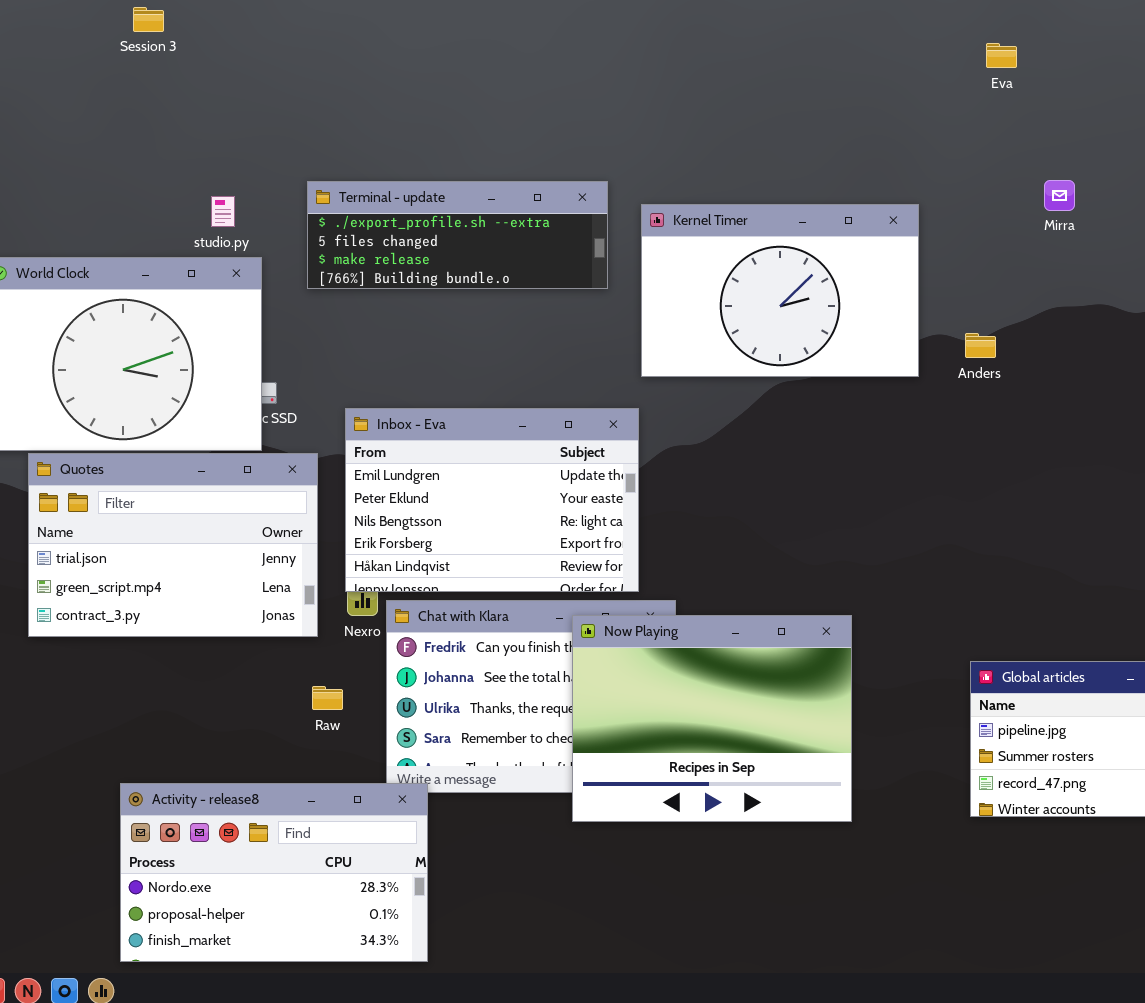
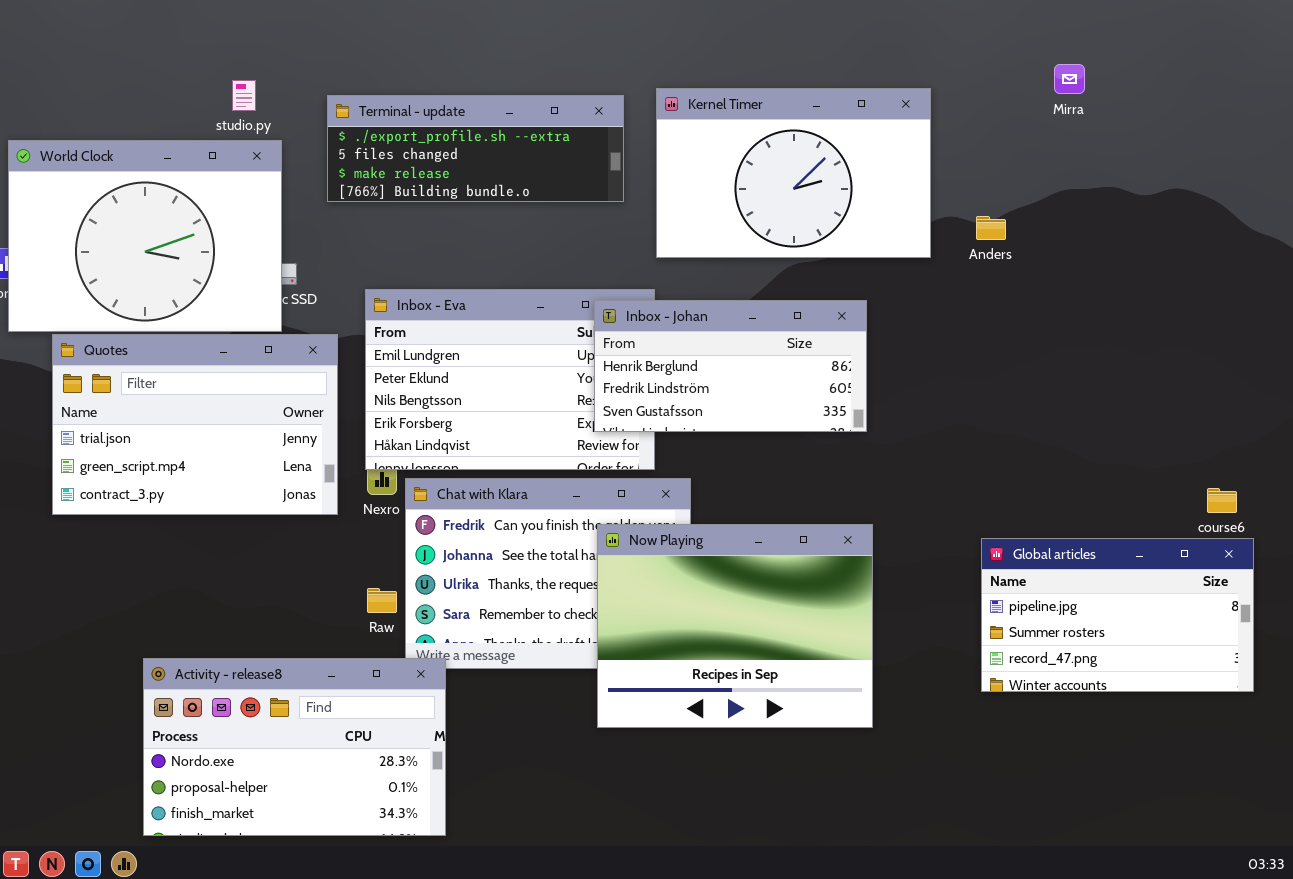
Terminal - update: [307,181,608,289] -> [327,95,624,202], moved
Inbox - Johan: none -> [594,300,867,432], opened
Now Playing: [572,615,852,822] -> [597,524,873,728], moved
Raw: [312,686,343,710] -> [367,588,397,613], moved

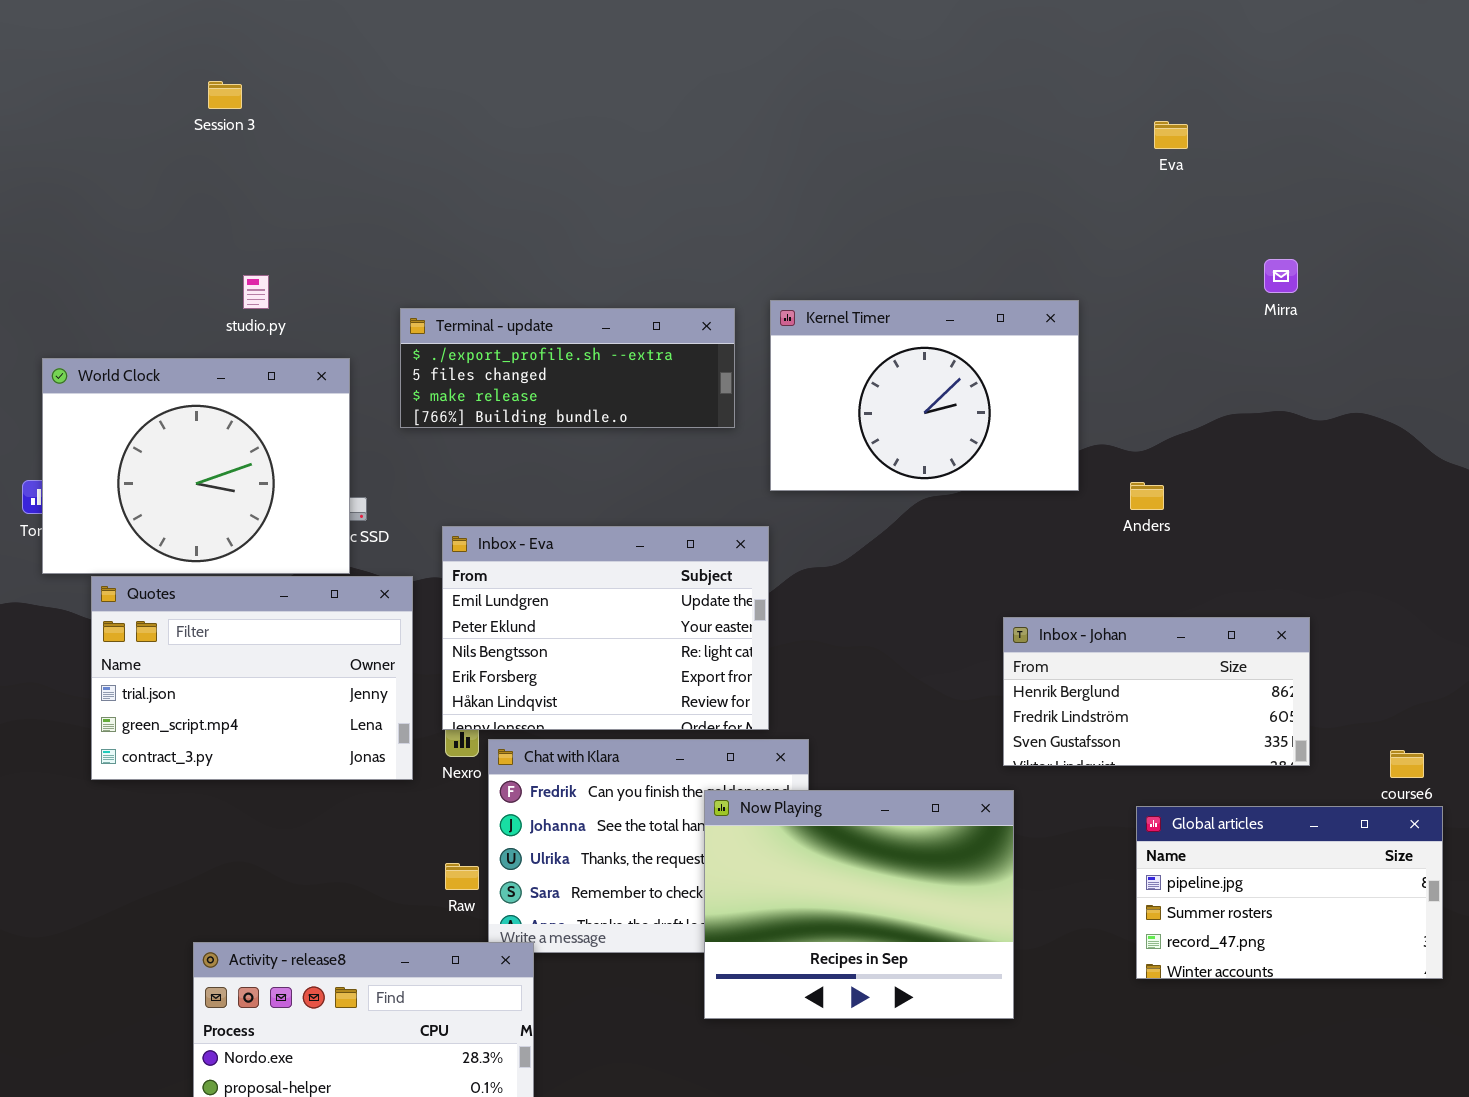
Mirra: [1054,64,1085,94] -> [1264,259,1298,293], moved
studio.py: [232,80,256,111] -> [243,275,269,309], moved
Anders: [976,216,1006,240] -> [1130,482,1164,510], moved
Inbox - Johan: [594,300,867,432] -> [1003,617,1310,766], moved

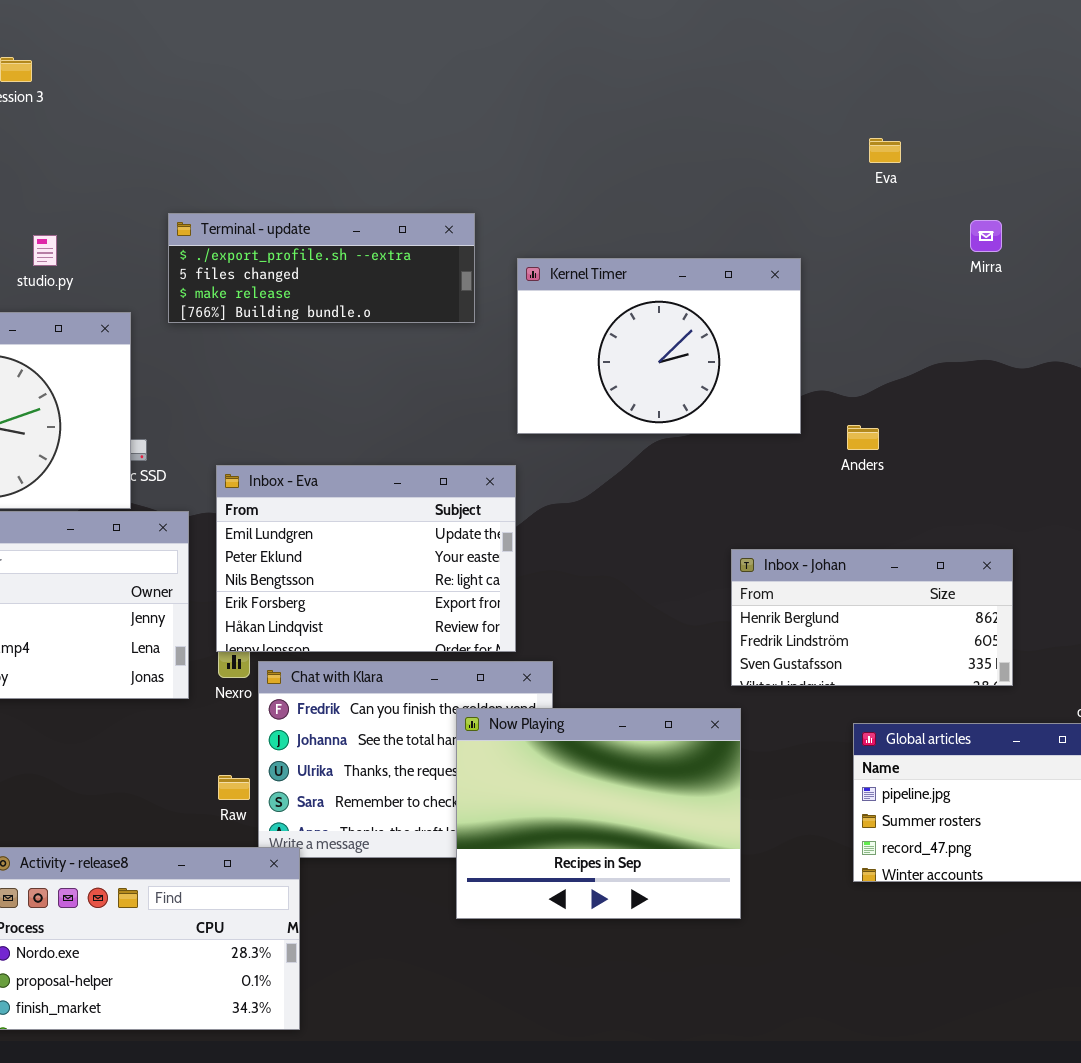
Eva: [1154,121,1188,149] -> [869,138,901,163], moved
Terminal - update: [400,308,735,428] -> [168,213,475,323], moved

